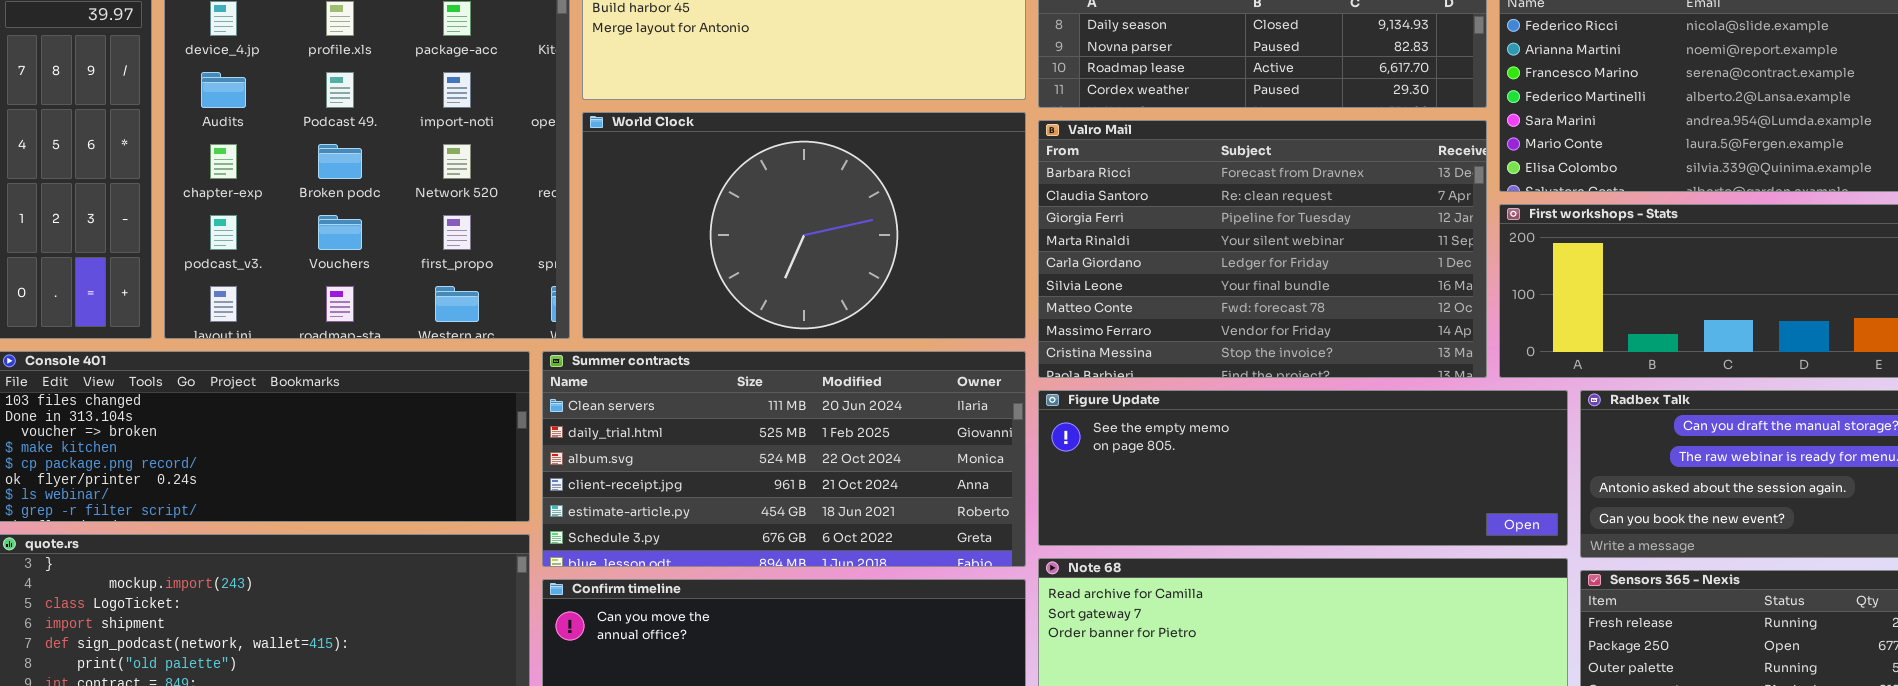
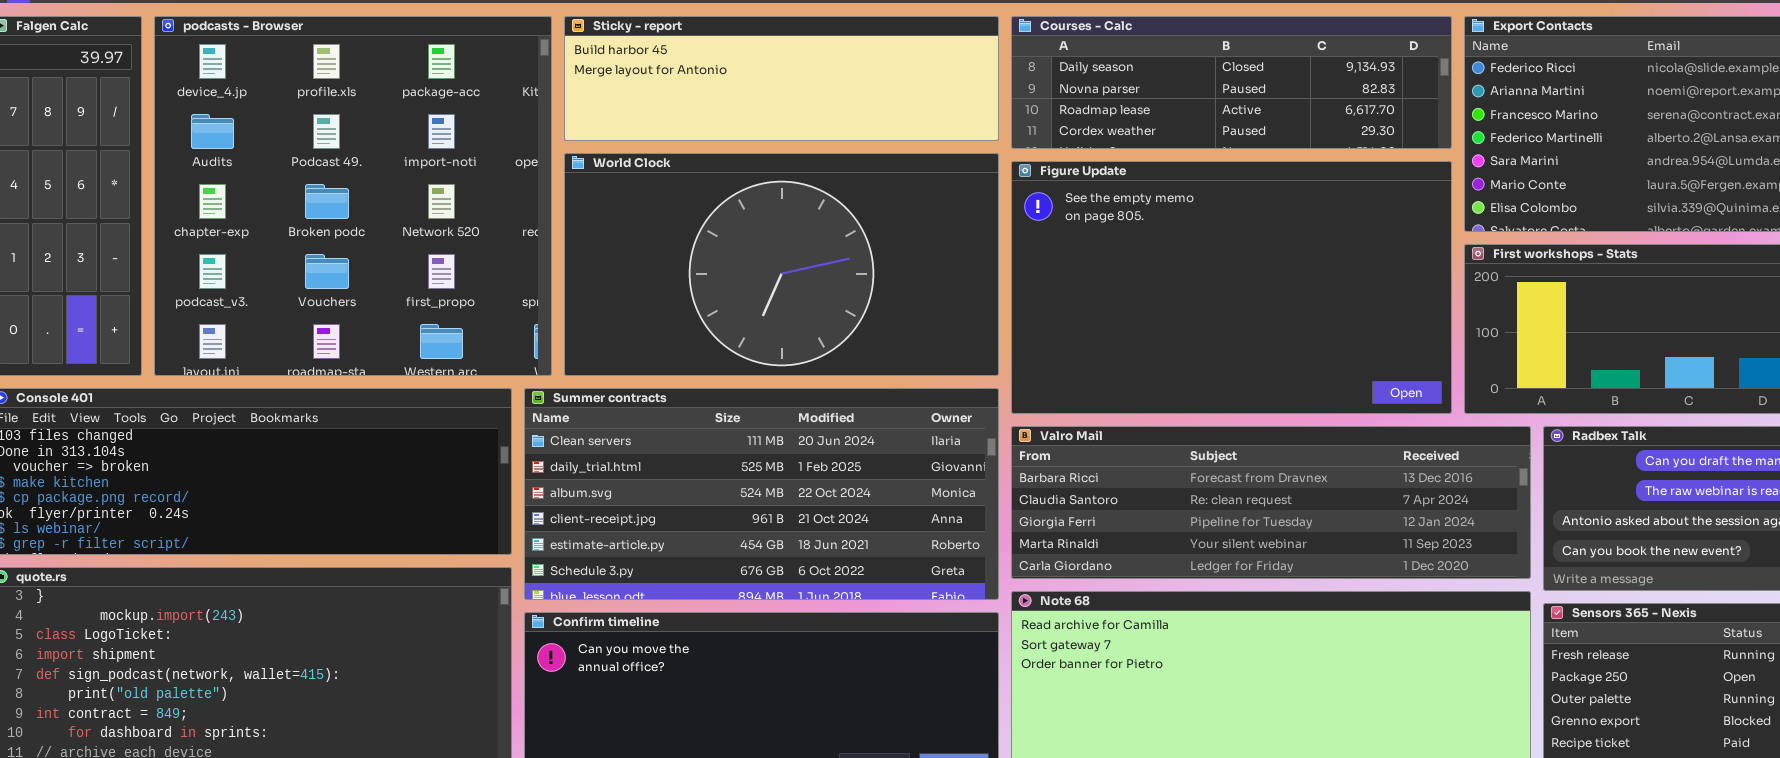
Valro Mail: [1038,120,1487,378] -> [1011,426,1531,579], moved, resized
Figure Update: [1038,390,1568,546] -> [1011,161,1452,414], moved, resized

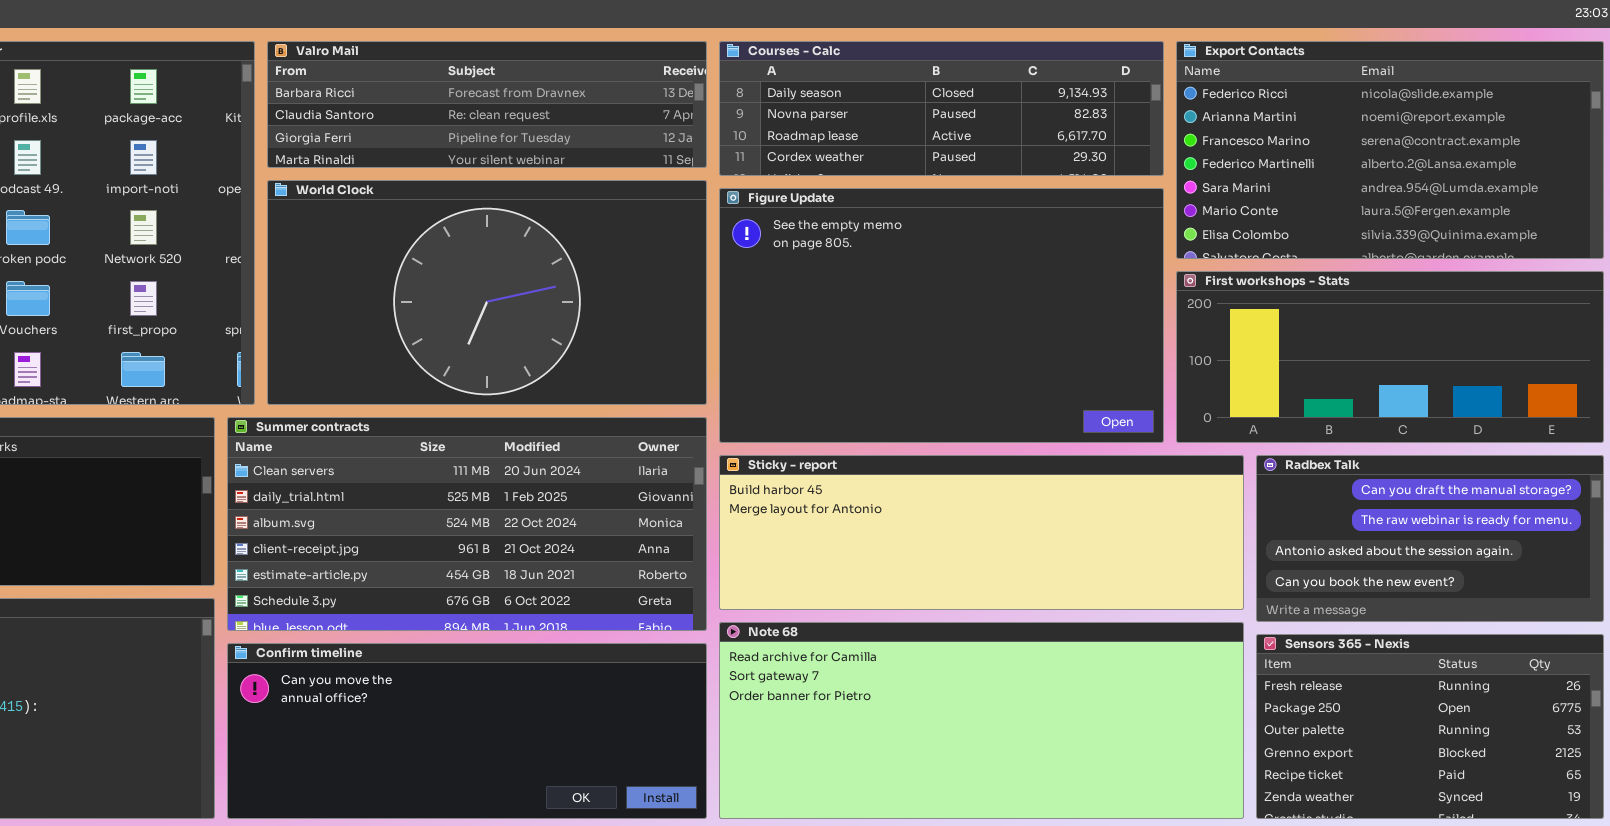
Sticky - report: [564,16,999,141] -> [719,455,1244,610], moved, resized
Valro Mail: [1011,426,1531,579] -> [267,41,707,168], moved, resized

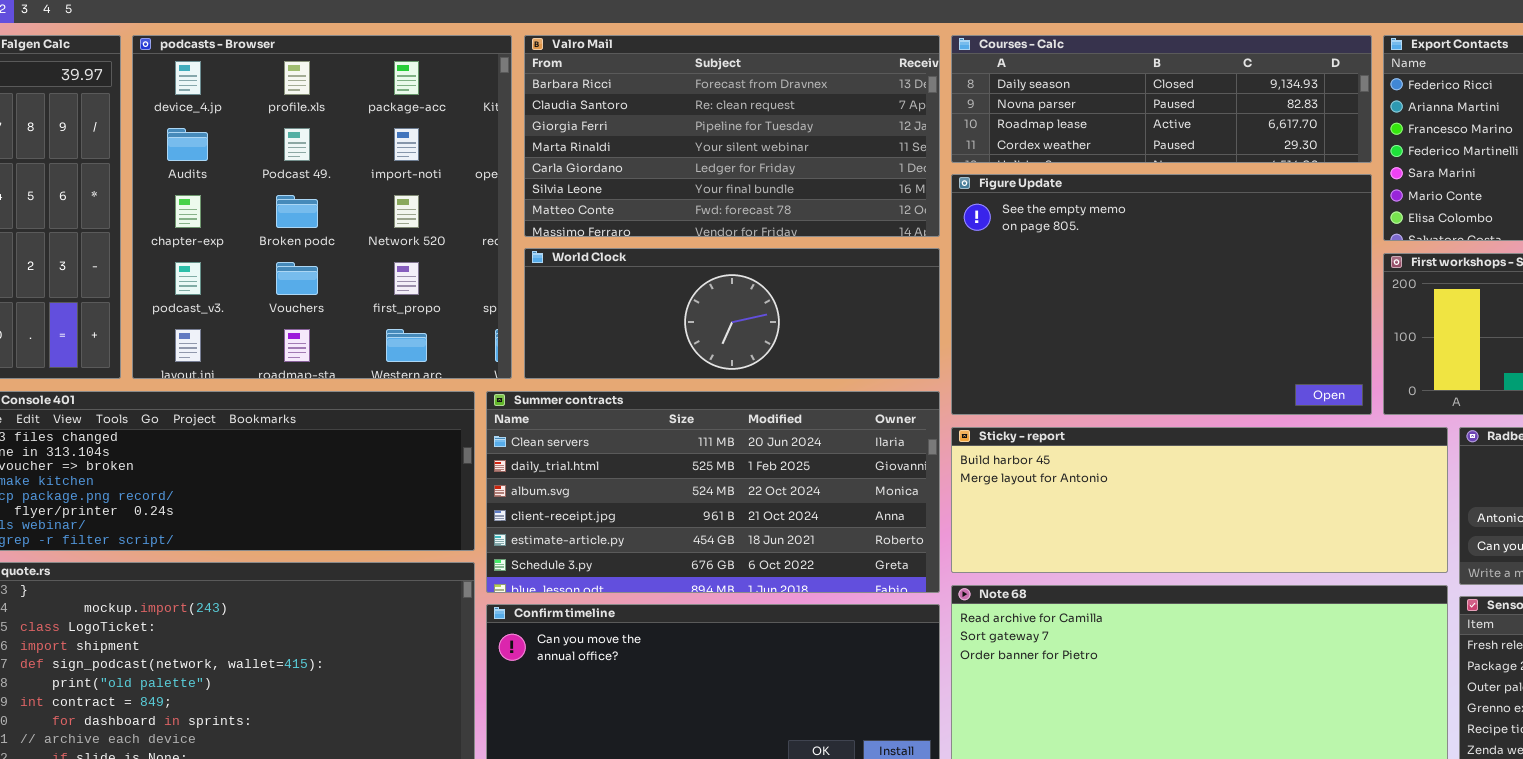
Valro Mail: [267,41,707,168] -> [524,35,940,237], resized
World Clock: [267,180,707,405] -> [524,248,940,379], resized

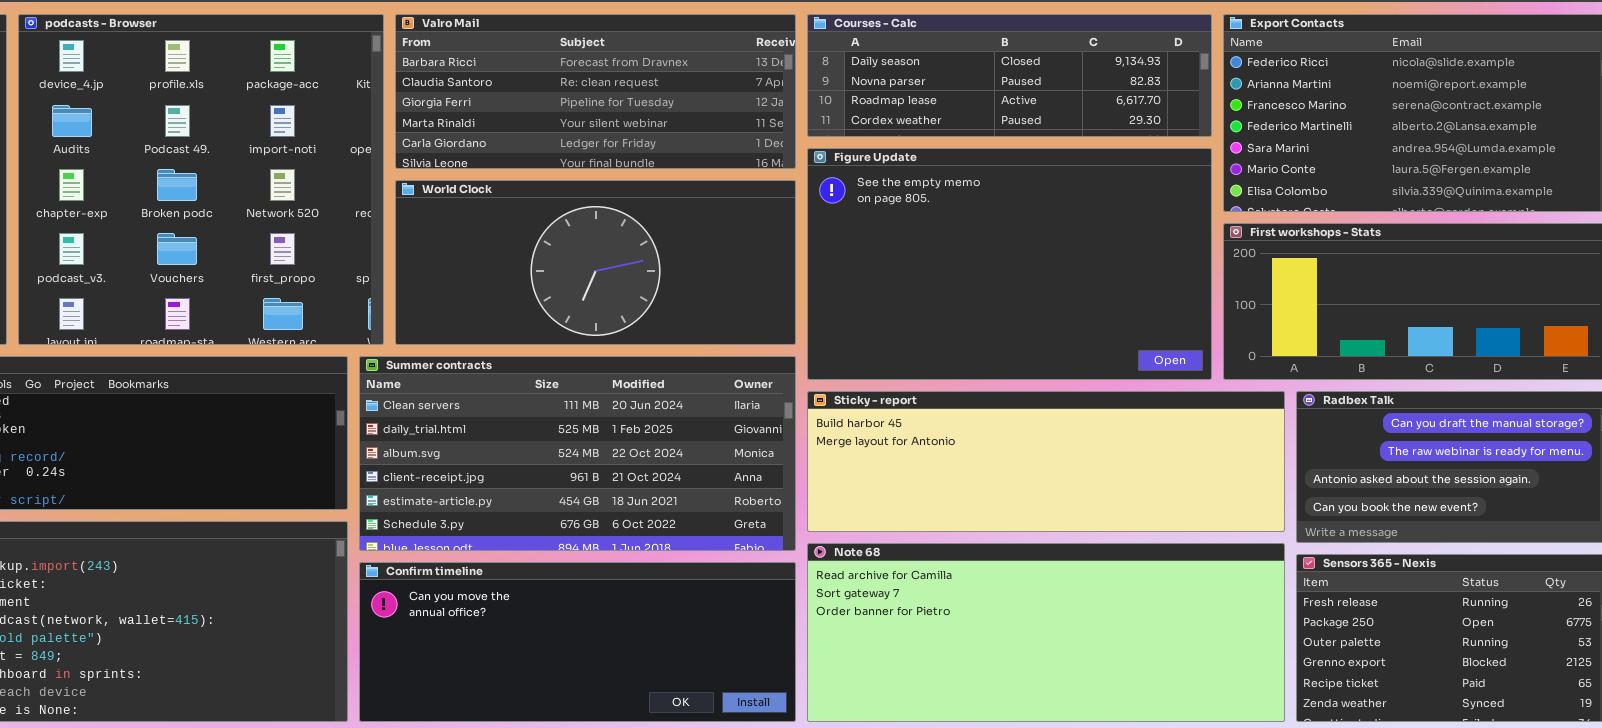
Valro Mail: [524,35,940,237] -> [395,14,796,169], resized
World Clock: [524,248,940,379] -> [395,180,796,345], resized

